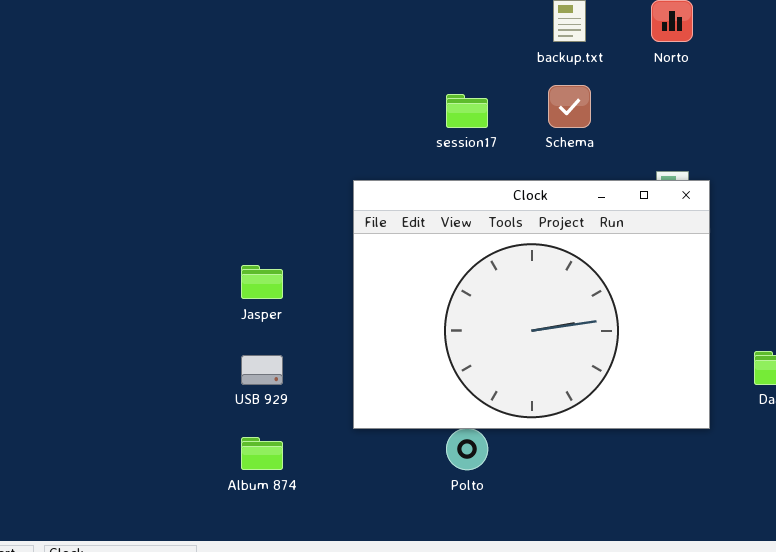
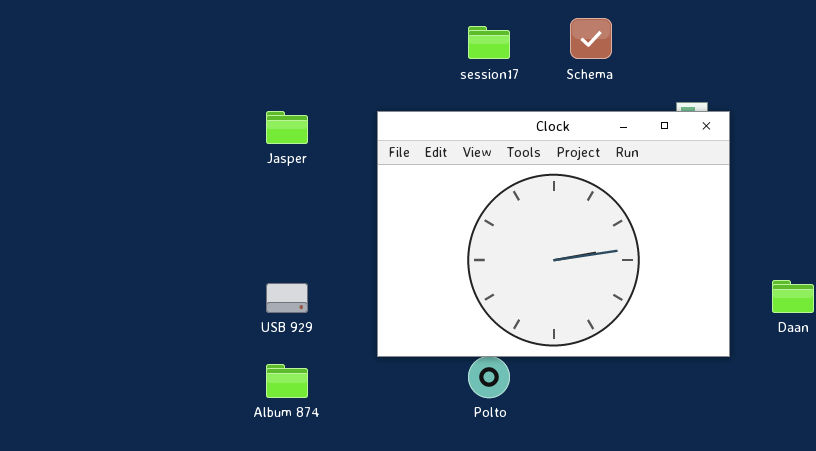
Jasper: [241,265,283,299] -> [266,111,308,144], moved

